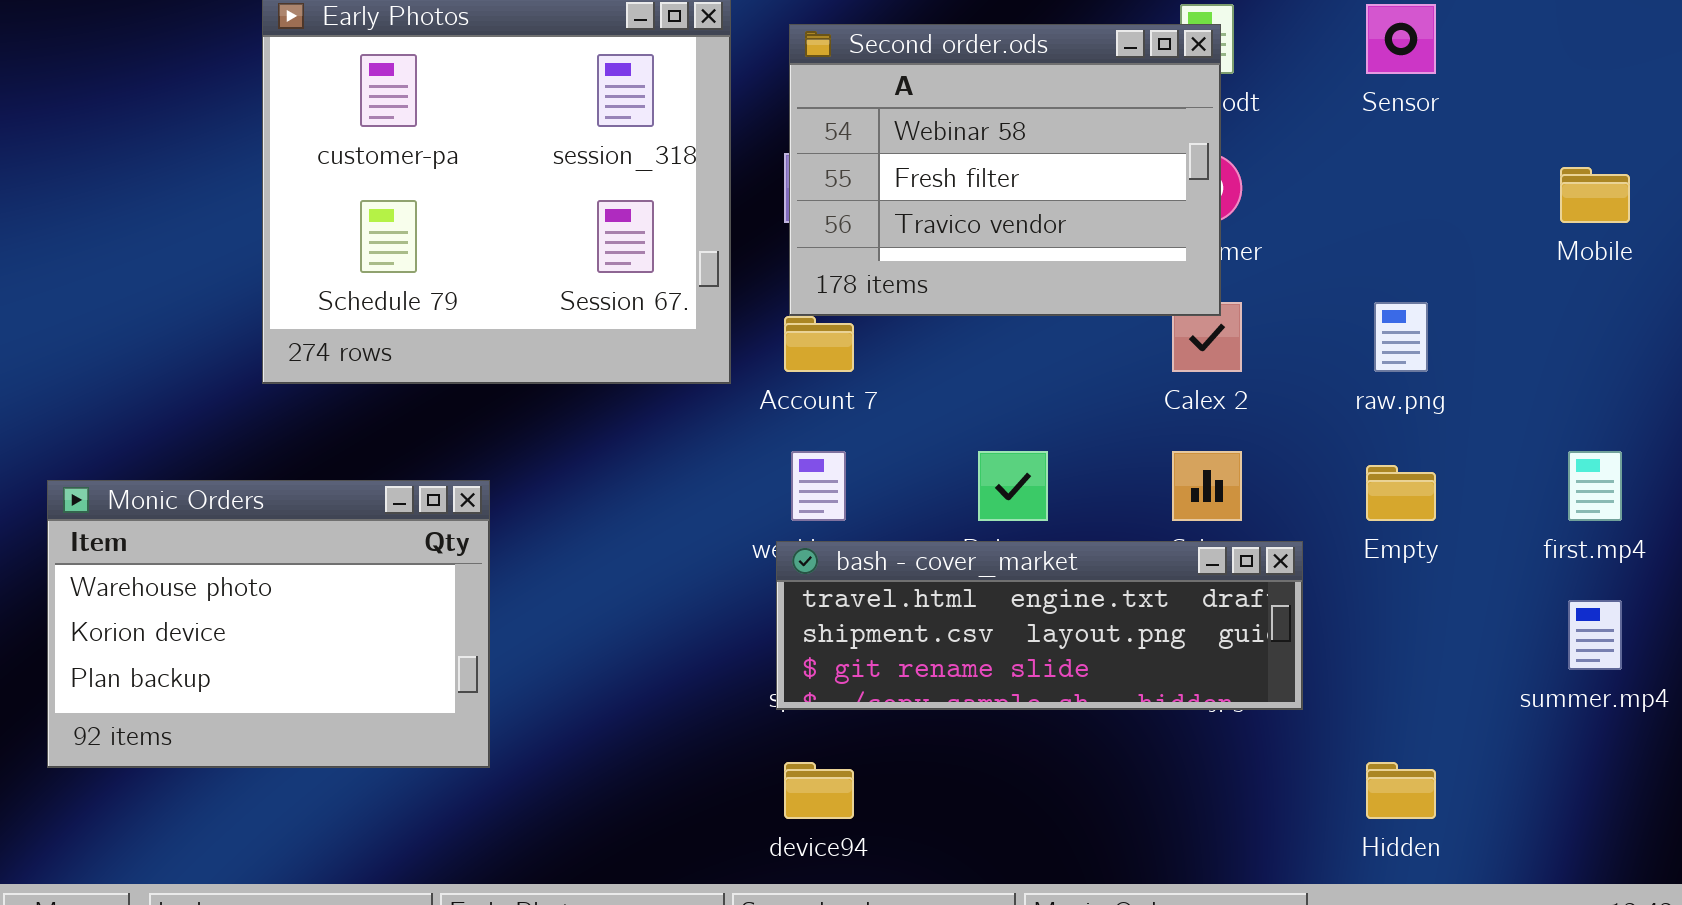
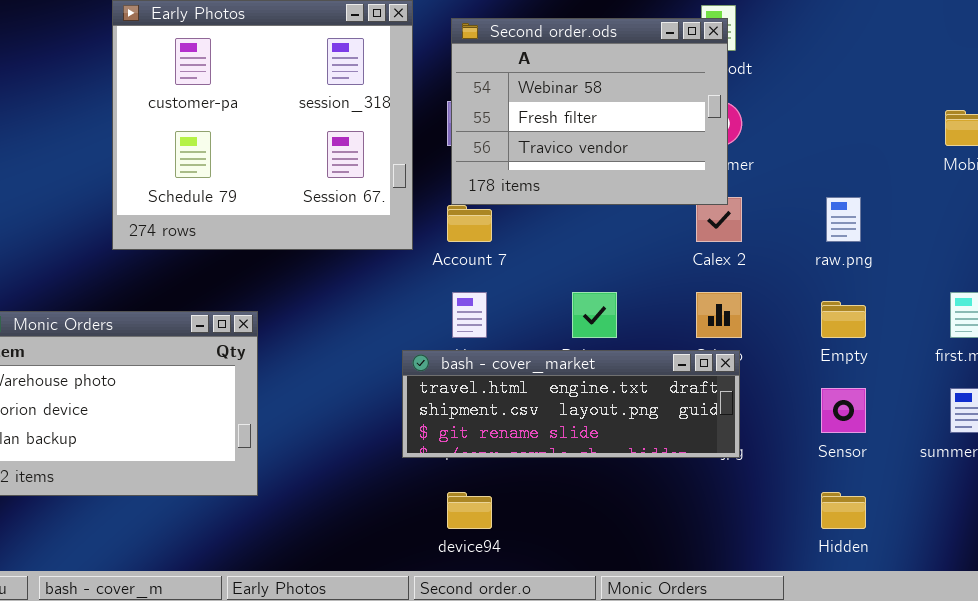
Sensor: [1366,4,1436,74] -> [821,388,866,433], moved
bash - cover_market: [776,541,1303,710] -> [402,350,740,458], moved

